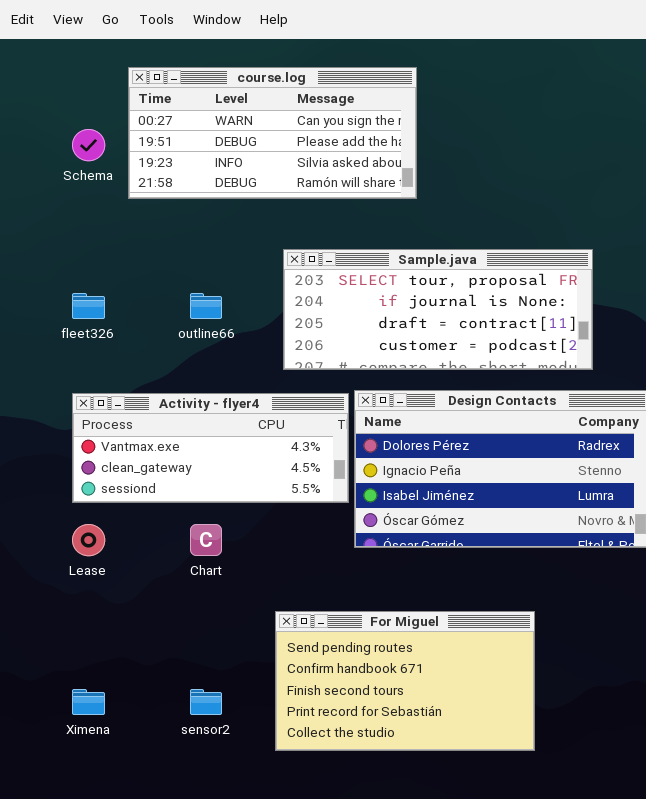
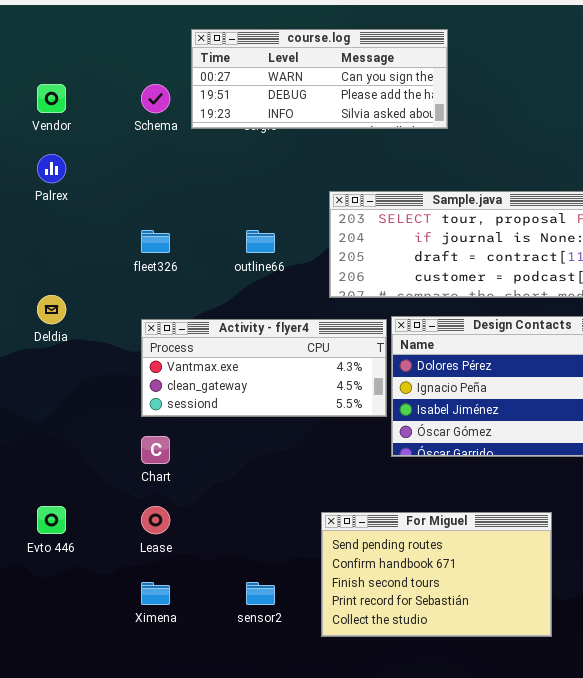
course.log: [128,67,417,199] -> [191,29,448,129], resized
Lease: [72,524,105,556] -> [141,506,170,534], moved
Chart: [190,524,222,556] -> [141,436,170,464], moved

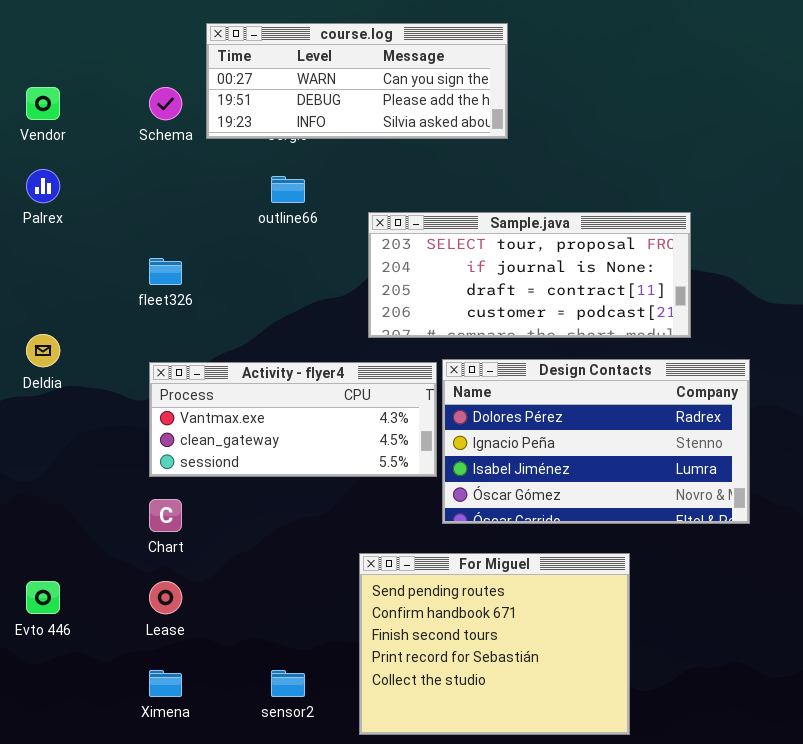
outline66: [246,230,275,253] -> [271,176,305,203], moved
For Miguel: [321,512,552,637] -> [359,553,630,735], resized

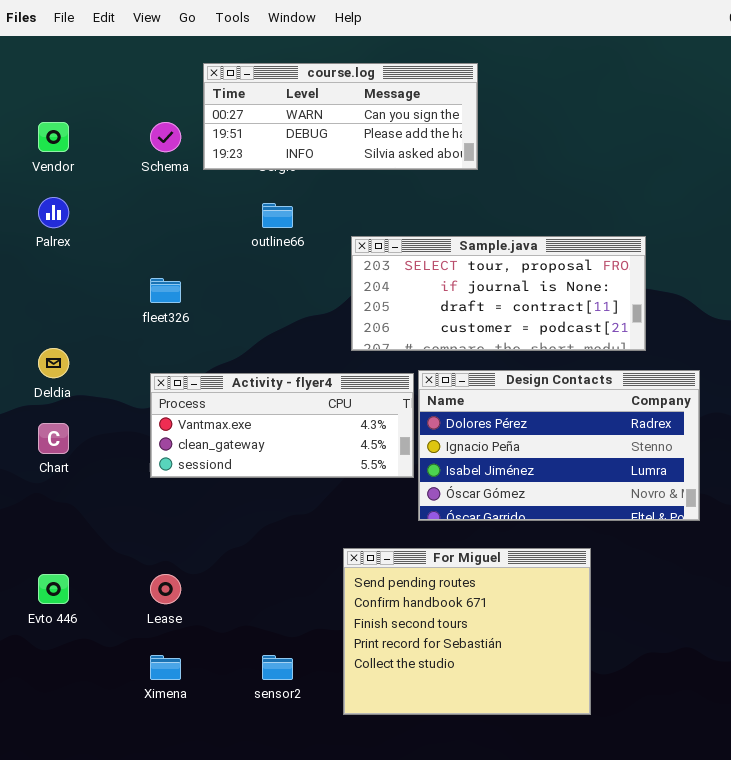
Chart: [149,499,182,532] -> [38,423,69,454], moved

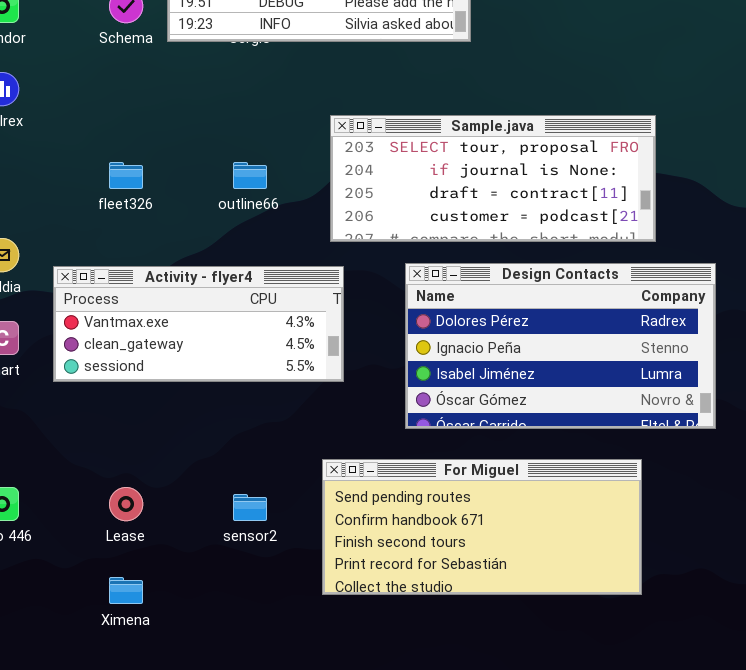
outline66: [262,203,293,228] -> [233,162,267,189], moved
Activity - flyer4: [150,373,414,478] -> [53,266,344,382], moved
For Miguel: [343,548,591,715] -> [322,459,642,595], resized
sensor2: [262,655,293,680] -> [233,494,267,521], moved

